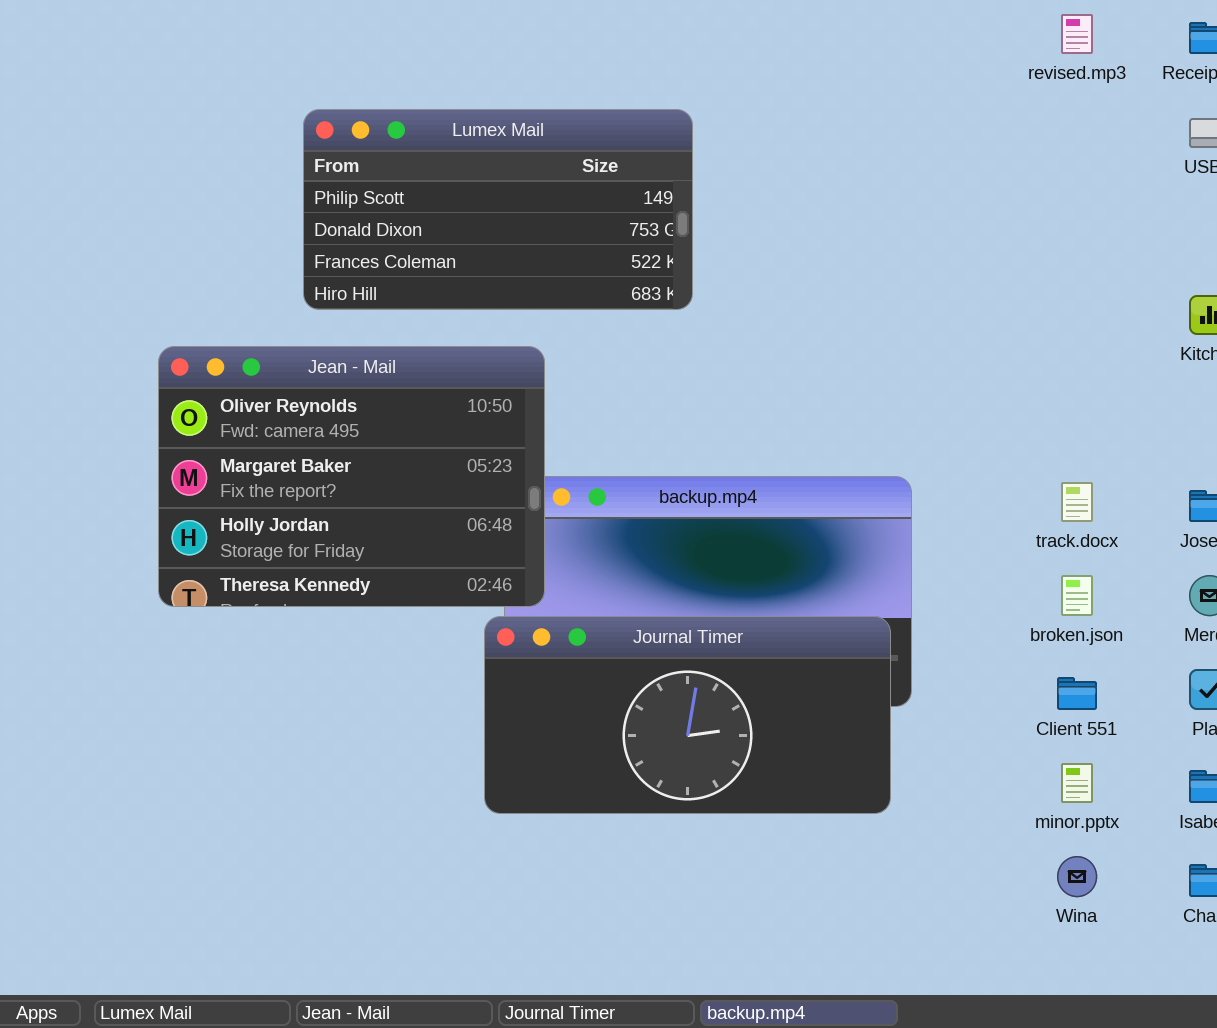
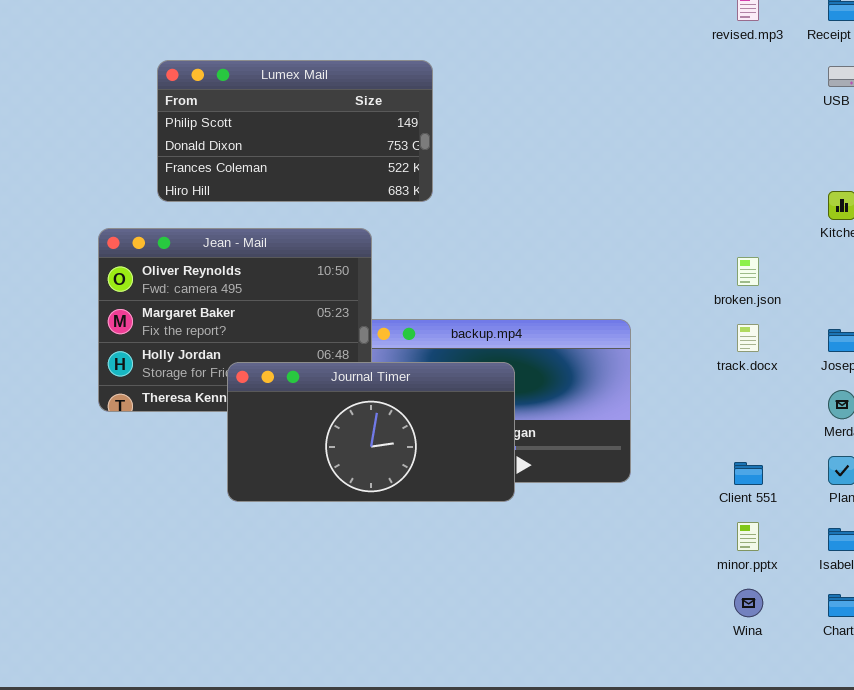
Lumex Mail: [303,109,693,310] -> [157,60,433,202], moved
broken.json: [1061,575,1093,616] -> [737,257,759,286], moved
Journal Timer: [484,616,891,814] -> [227,362,515,502], moved

